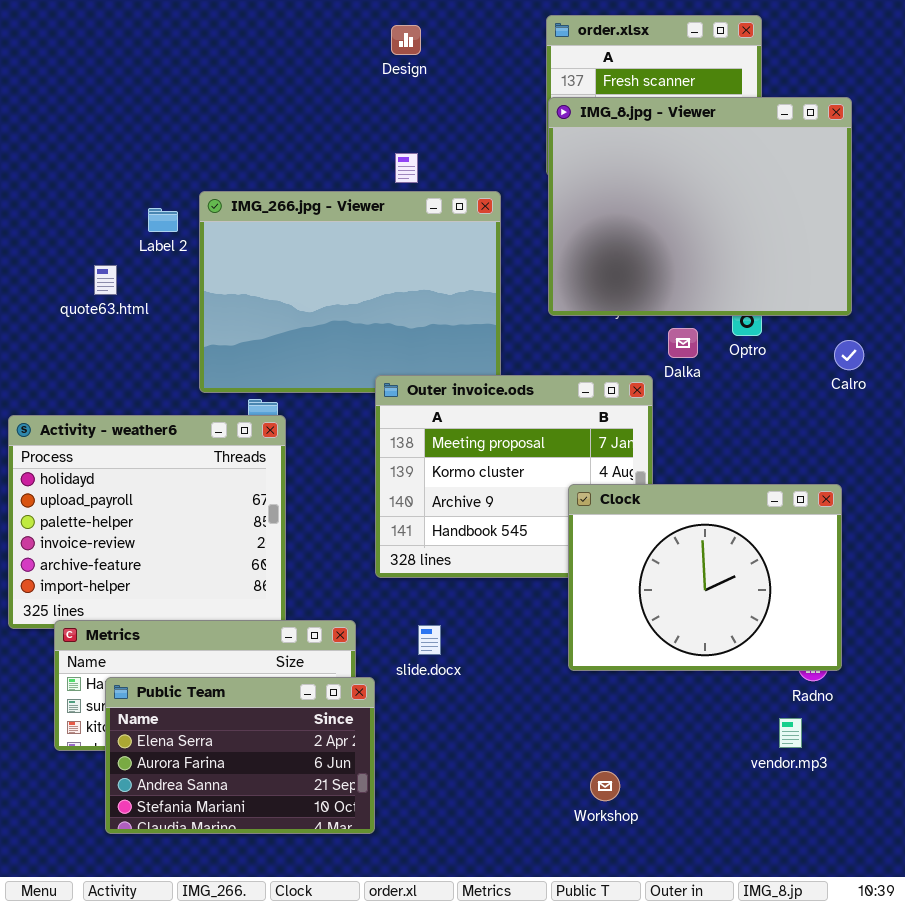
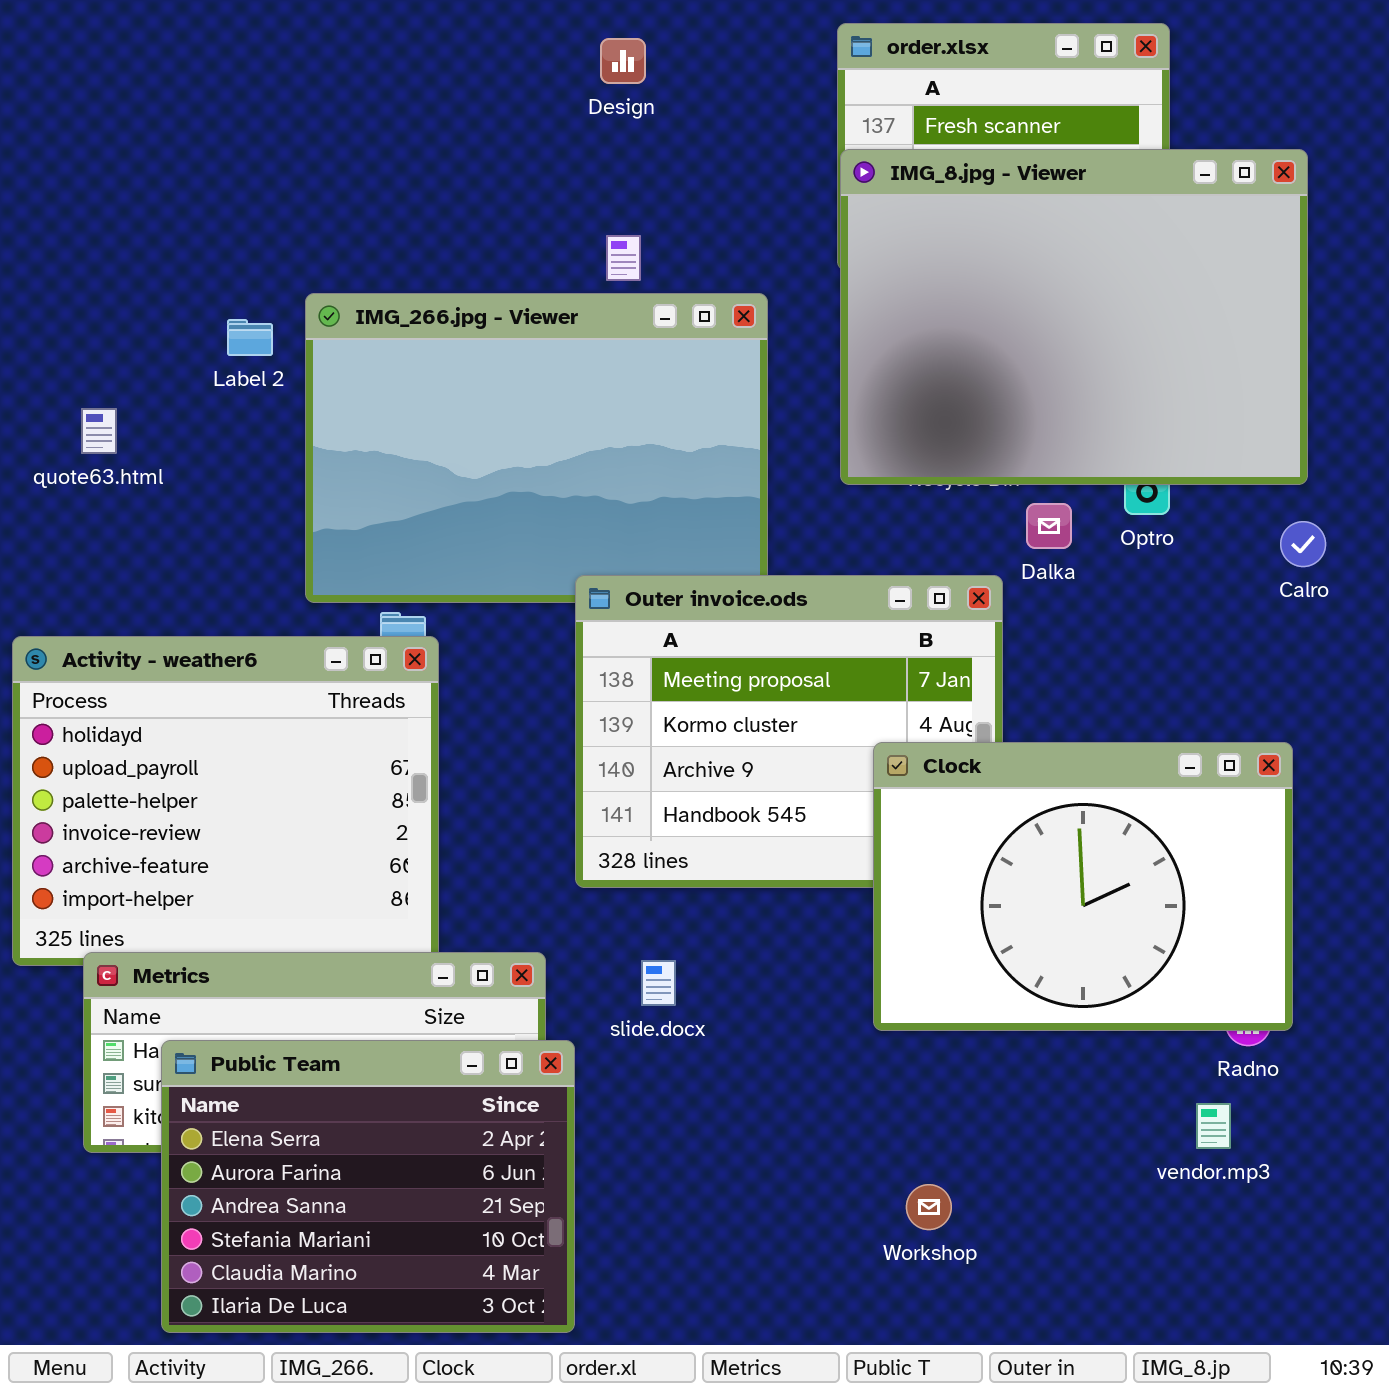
quote63.html: [94,265,117,295] -> [81,408,117,454], moved
Public Team: [105,677,375,834] -> [161,1040,575,1333], resized

